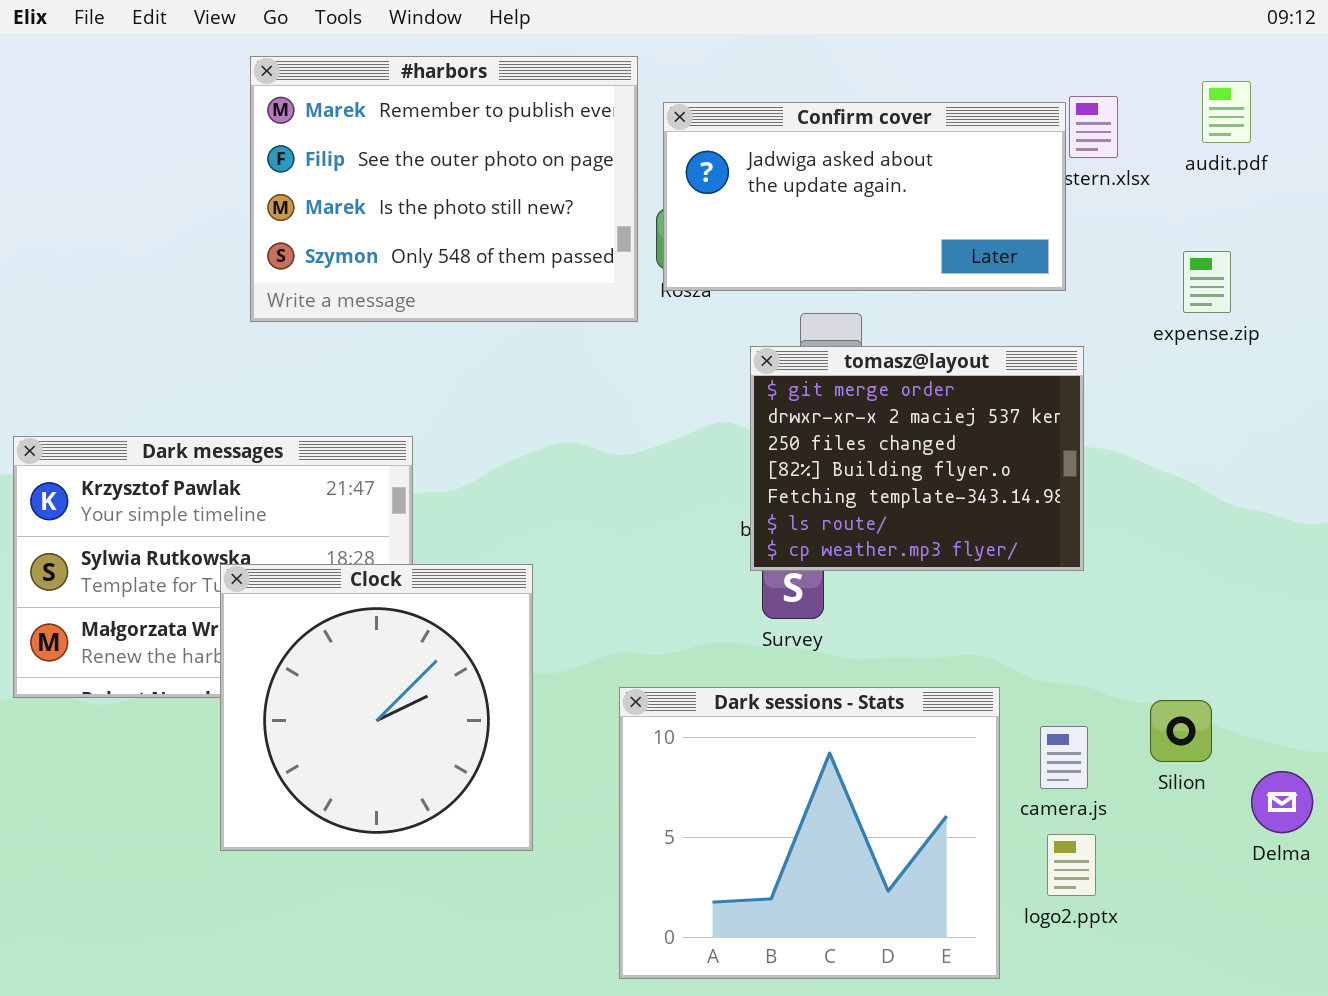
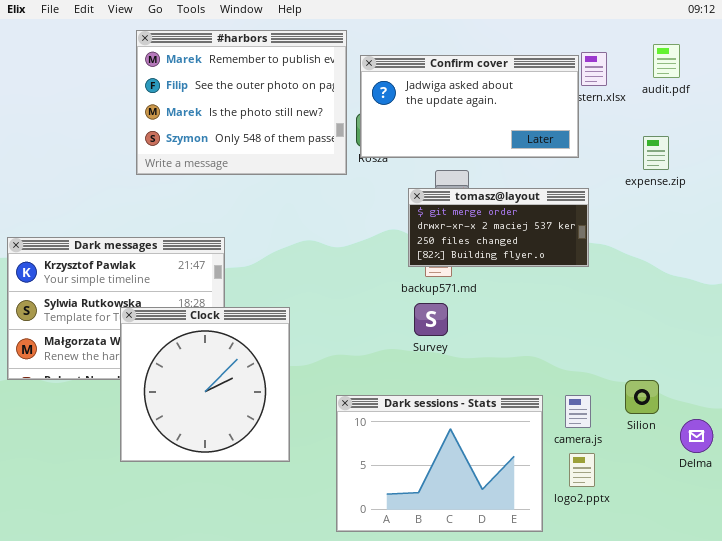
tomasz@layout: [750,346,1084,571] -> [408,188,589,267], resized
Dark sessions - Stats: [619,687,1000,979] -> [336,395,543,532], resized

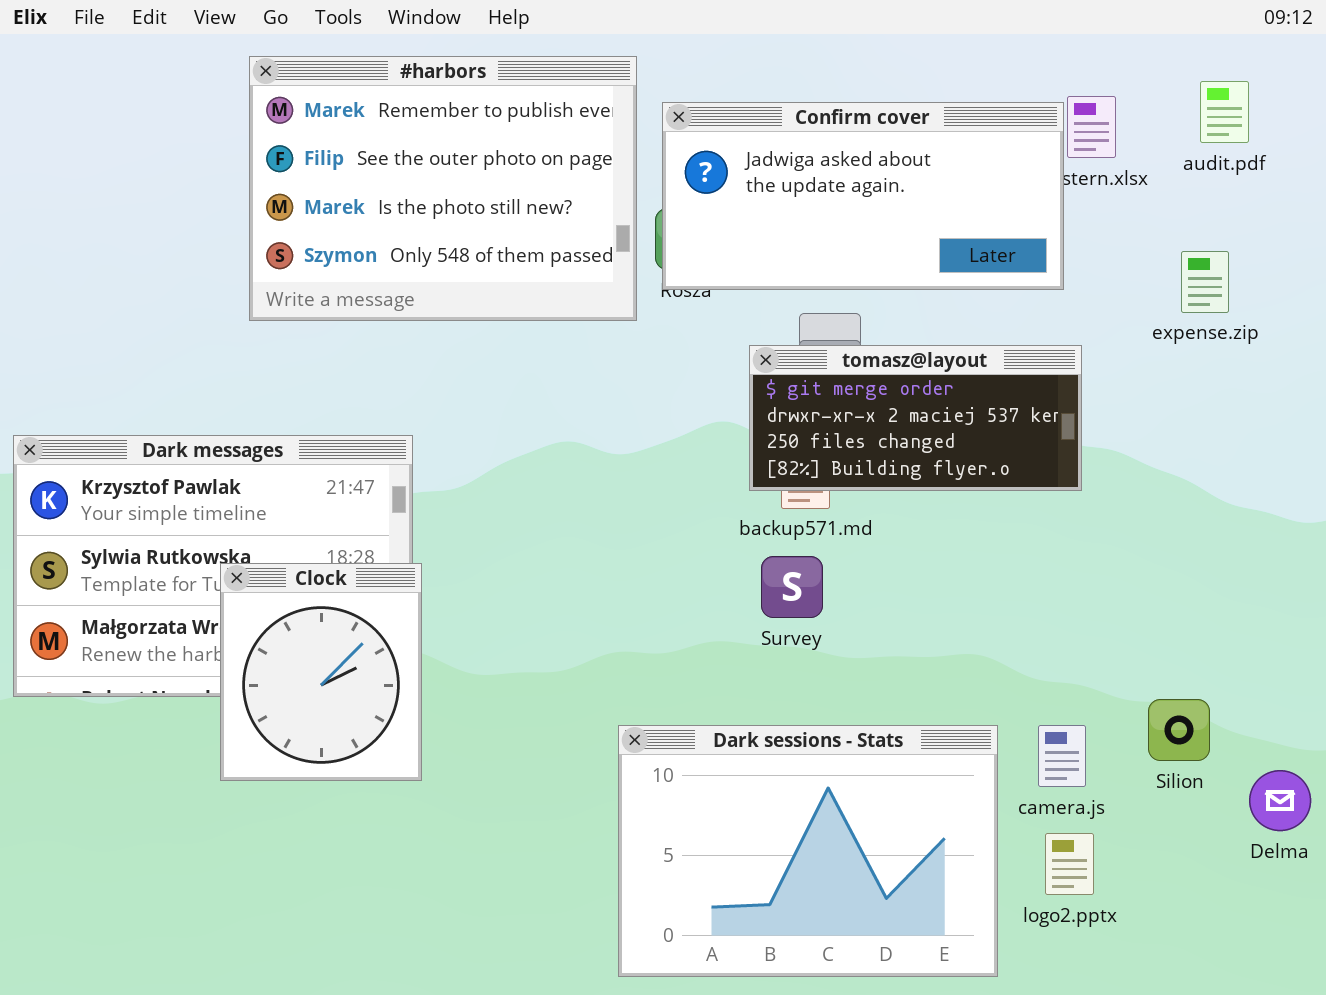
Clock: [120,307,290,462] -> [220,563,422,781], resized

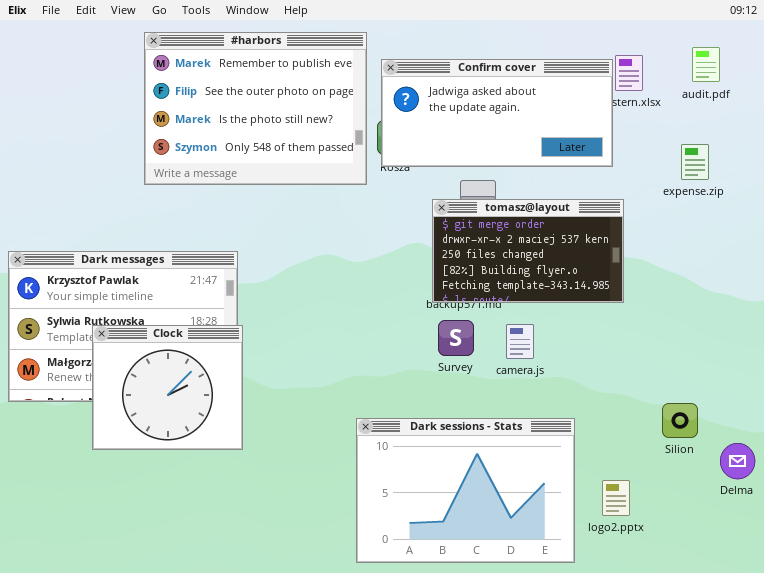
tomasz@layout: [749,345,1082,491] -> [432,199,624,303], resized
Clock: [220,563,422,781] -> [92,325,243,450], resized
camera.js: [1038,725,1086,787] -> [506,324,534,359], moved

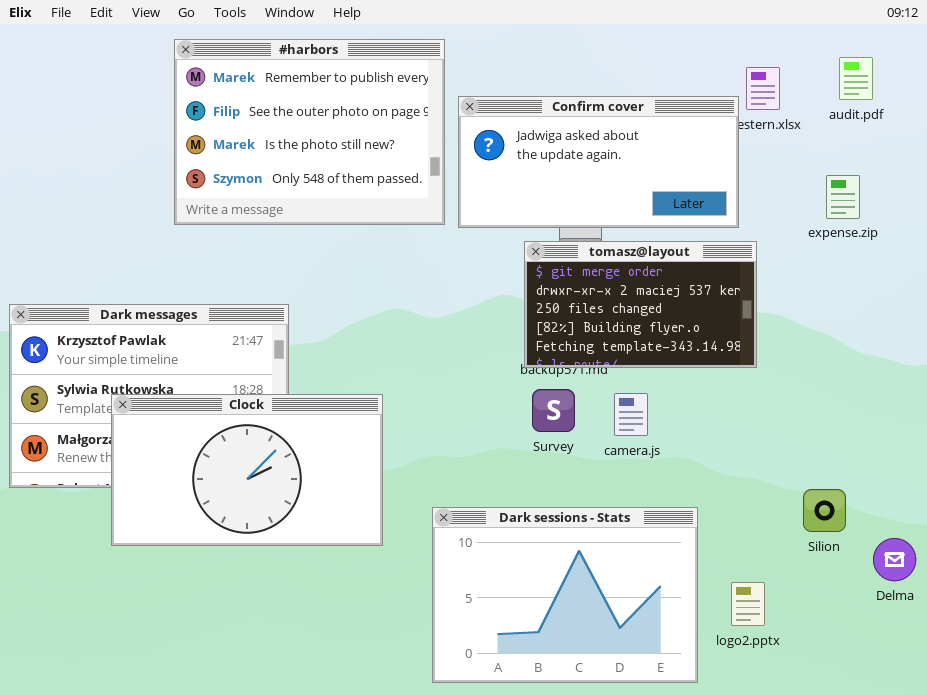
Confirm cover: [381,59,613,167] -> [458,96,739,228], moved
Clock: [92,325,243,450] -> [111,394,383,546], resized

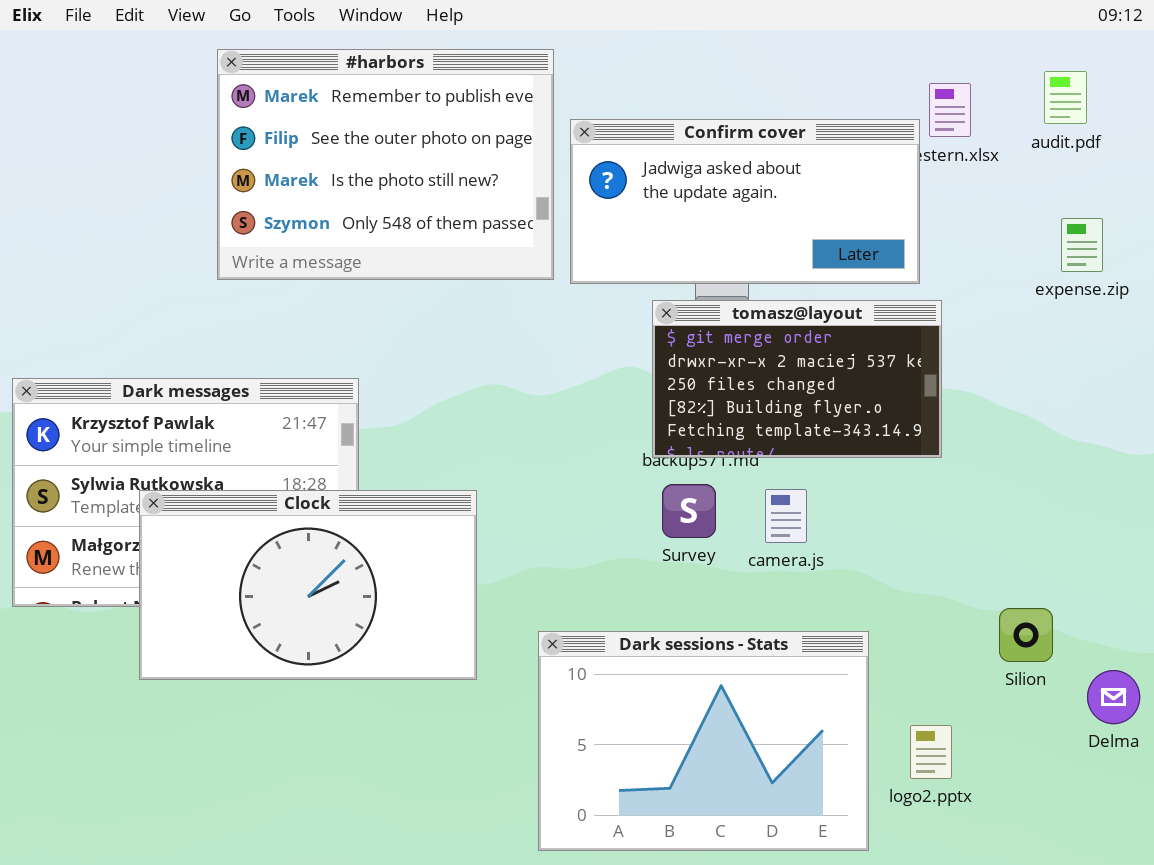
expense.zip: [826,175,860,219] -> [1061,218,1103,272], moved

